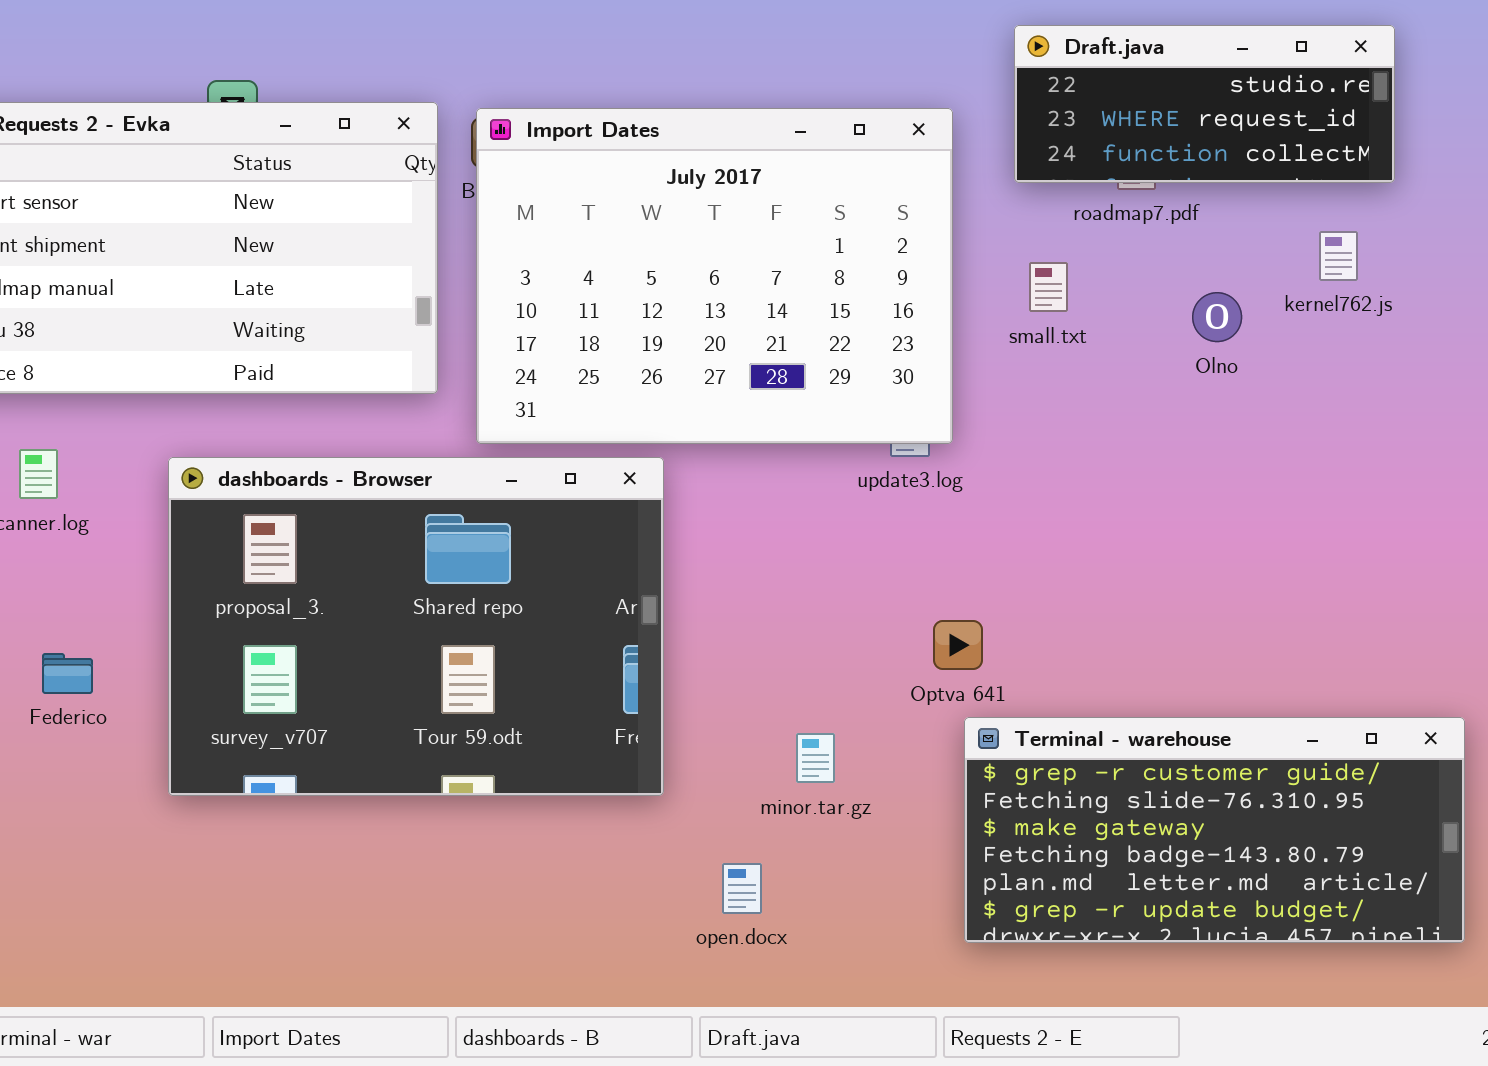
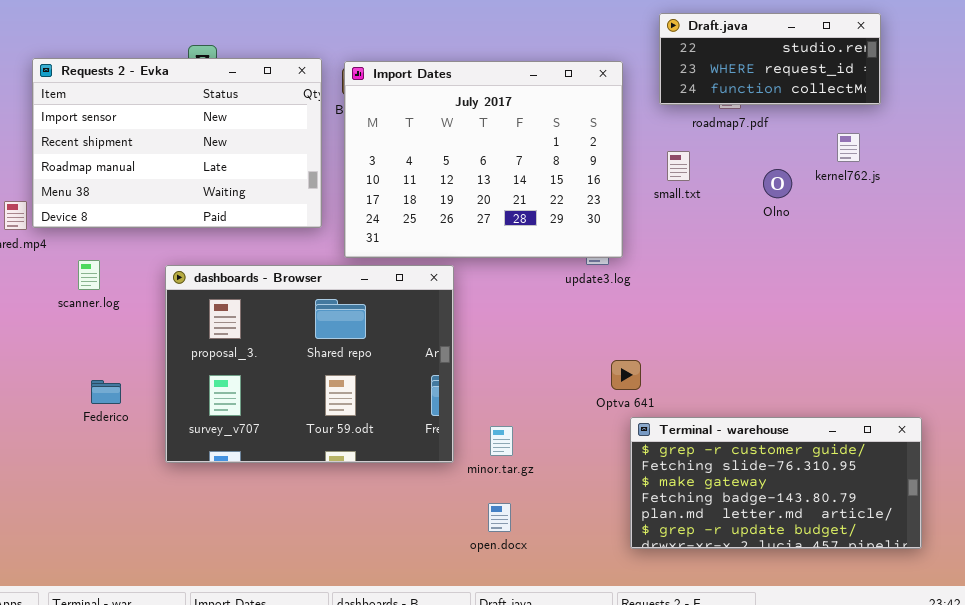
minor.tar.gz: [796,733,835,783] -> [490,426,513,456], moved

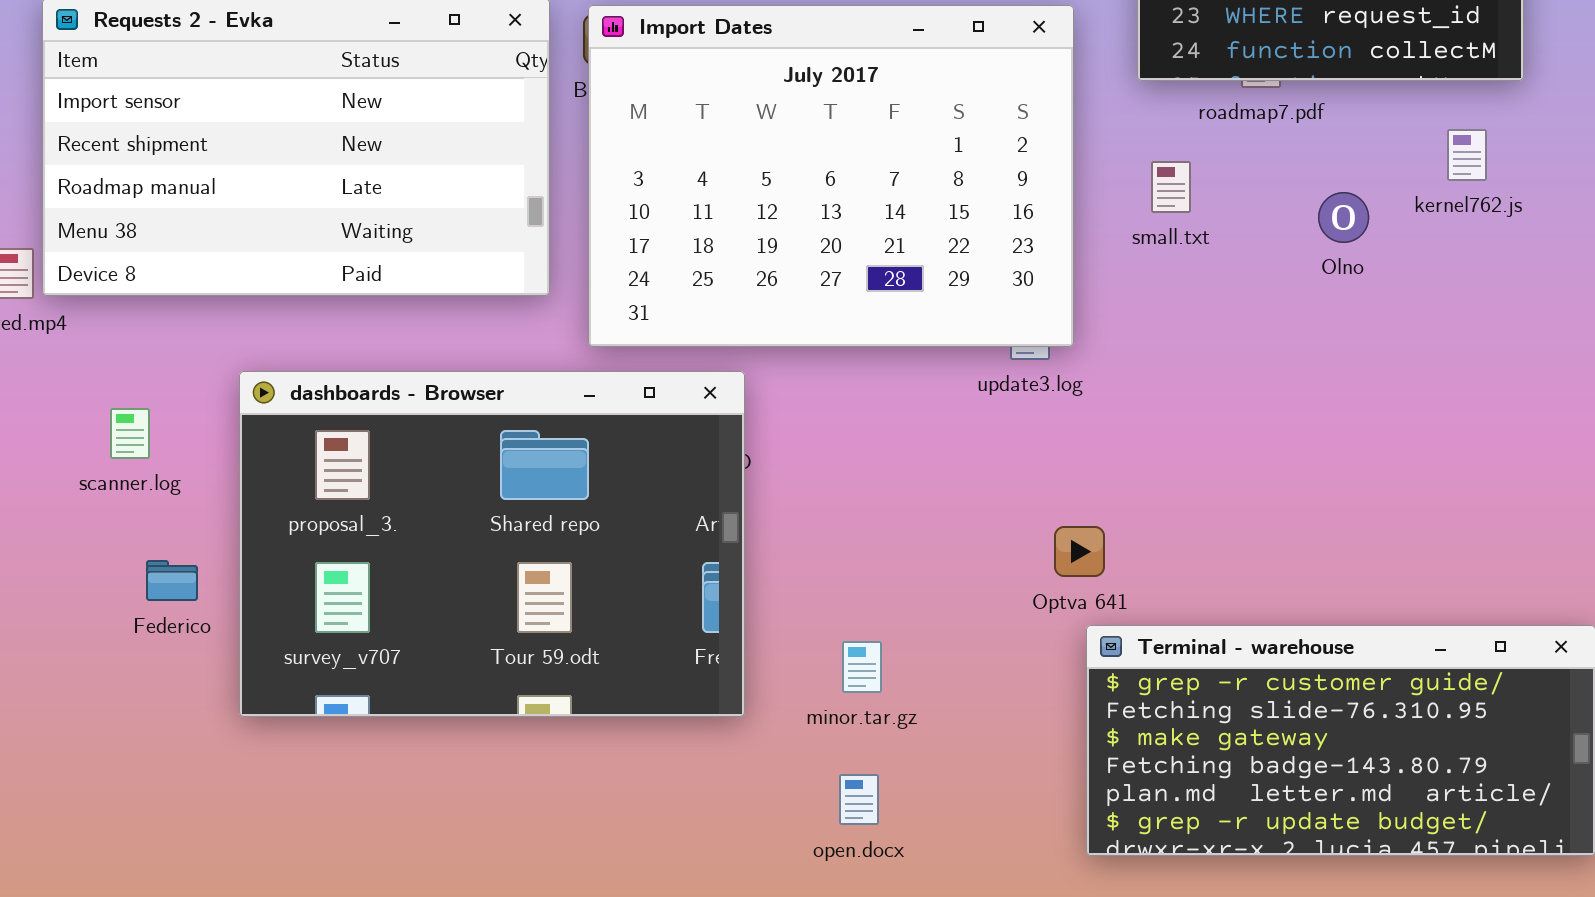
scanner.log: [78,260,100,290] -> [110,408,150,459], moved
dashboards - Browser: [165,265,454,463] -> [239,371,745,717], moved

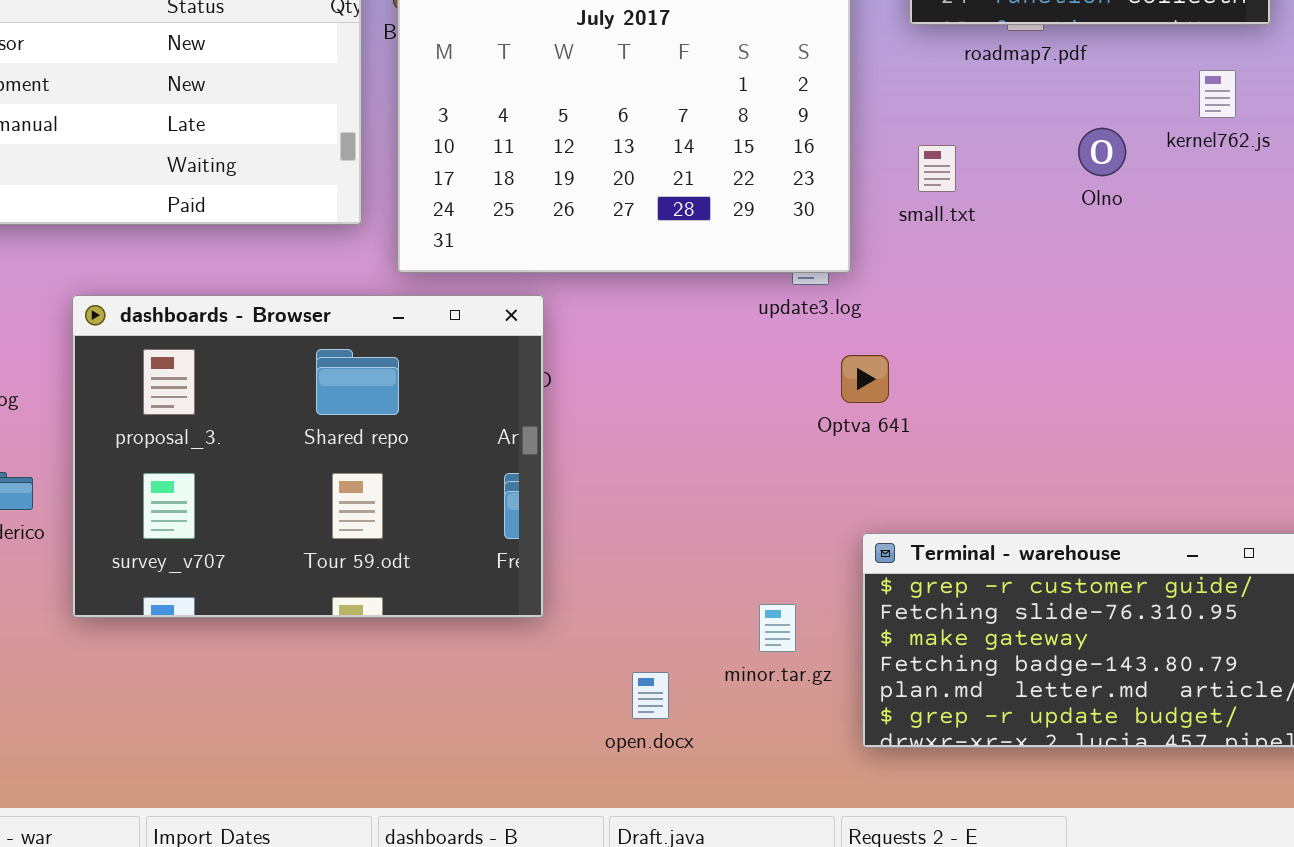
small.txt: [1151,161,1191,213] -> [918,145,956,192], moved
Optva 641: [1054,526,1105,577] -> [841,355,889,403], moved
minor.tar.gz: [842,641,882,693] -> [759,604,796,652], moved

